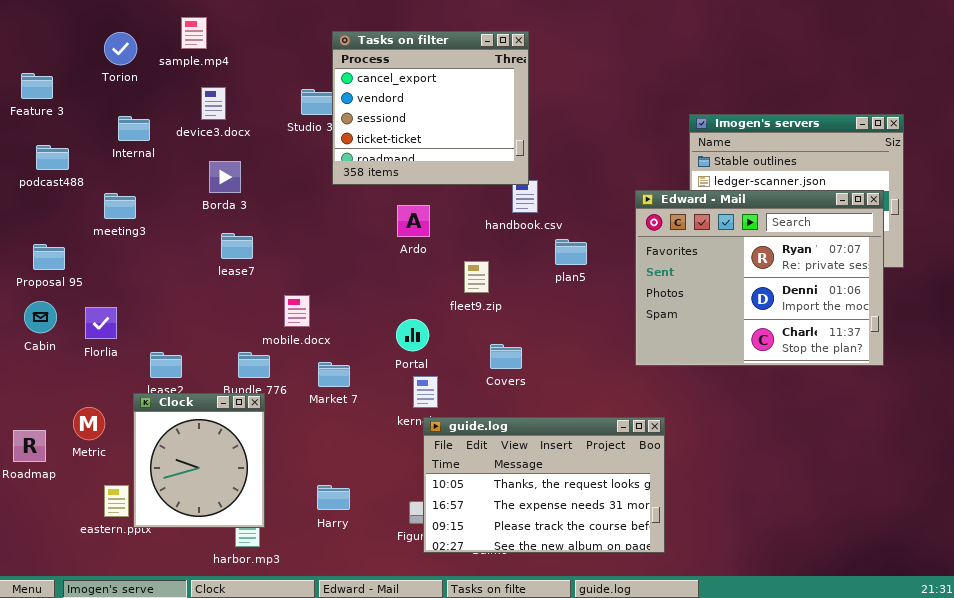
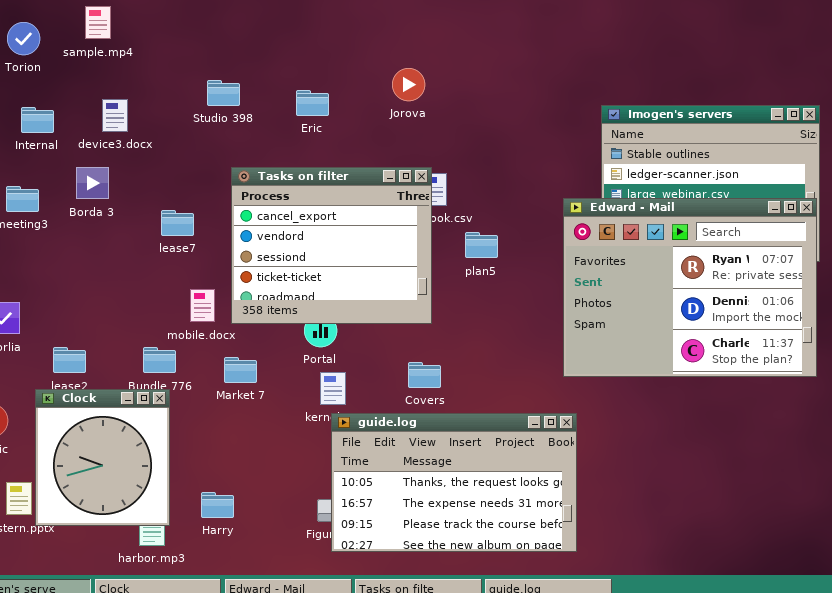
Tasks on filter: [332,31,529,185] -> [231,167,432,324], moved
device3.docx: [201,87,226,120] -> [102,99,128,132], moved
Borda 3: [209,161,241,193] -> [76,167,109,199], moved
Edward - Mail: [635,190,884,366] -> [563,198,817,377], moved
lease7: [221,233,253,259] -> [161,210,194,236], moved
Covers: [490,344,522,369] -> [408,362,441,388], moved
Harry: [317,485,350,510] -> [201,492,234,518], moved

